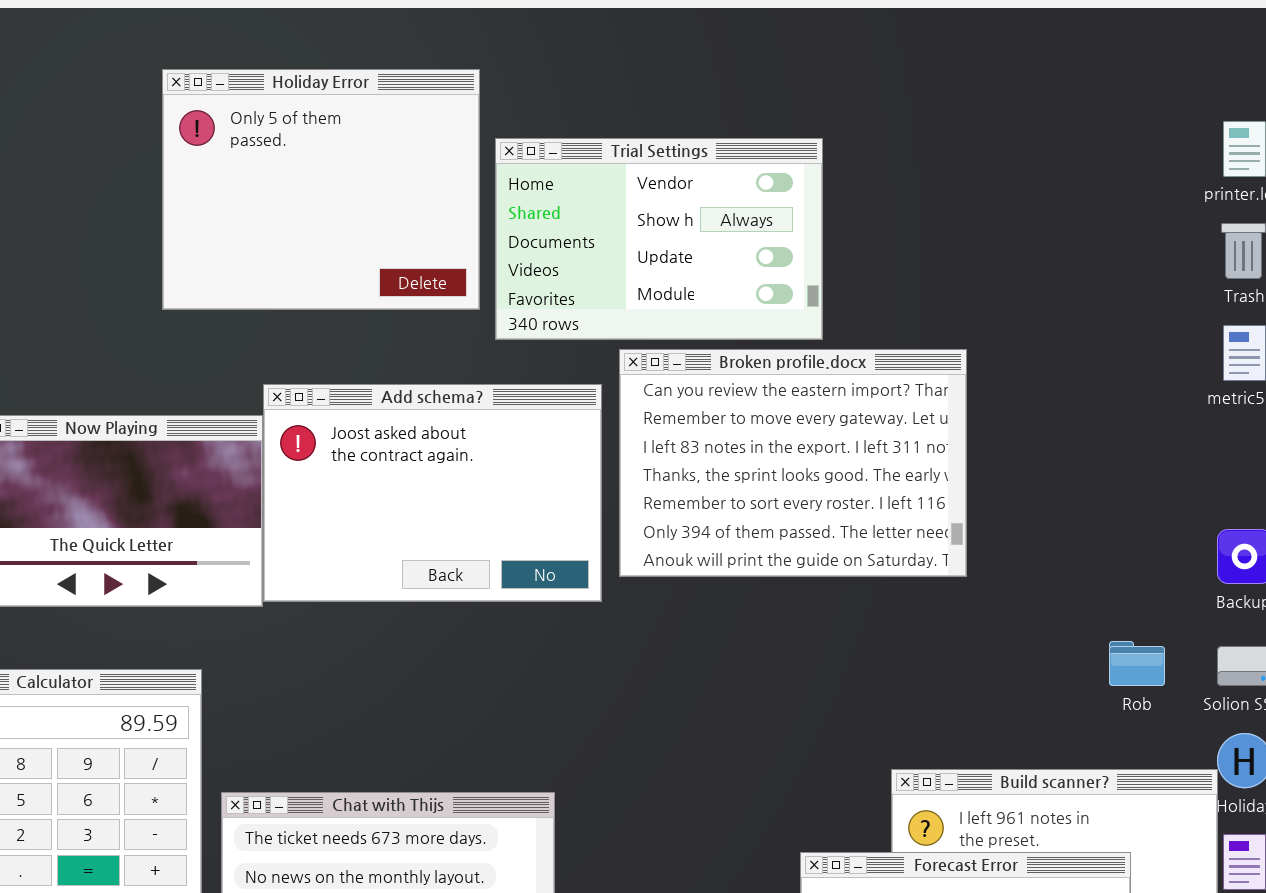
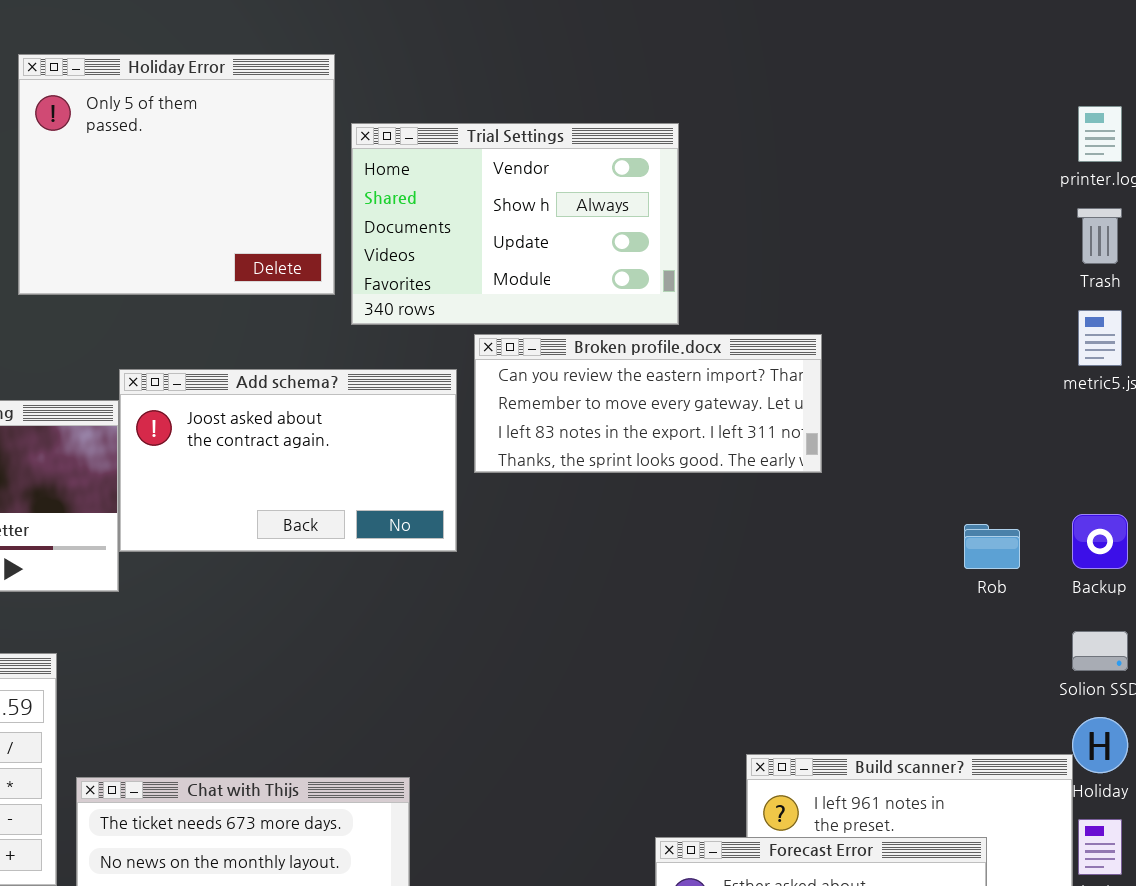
Broken profile.docx: [619,349,967,577] -> [474,334,822,473], resized
Add schema?: [263,384,602,602] -> [119,369,457,552], resized
Rob: [1109,641,1165,686] -> [964,524,1020,569], moved

